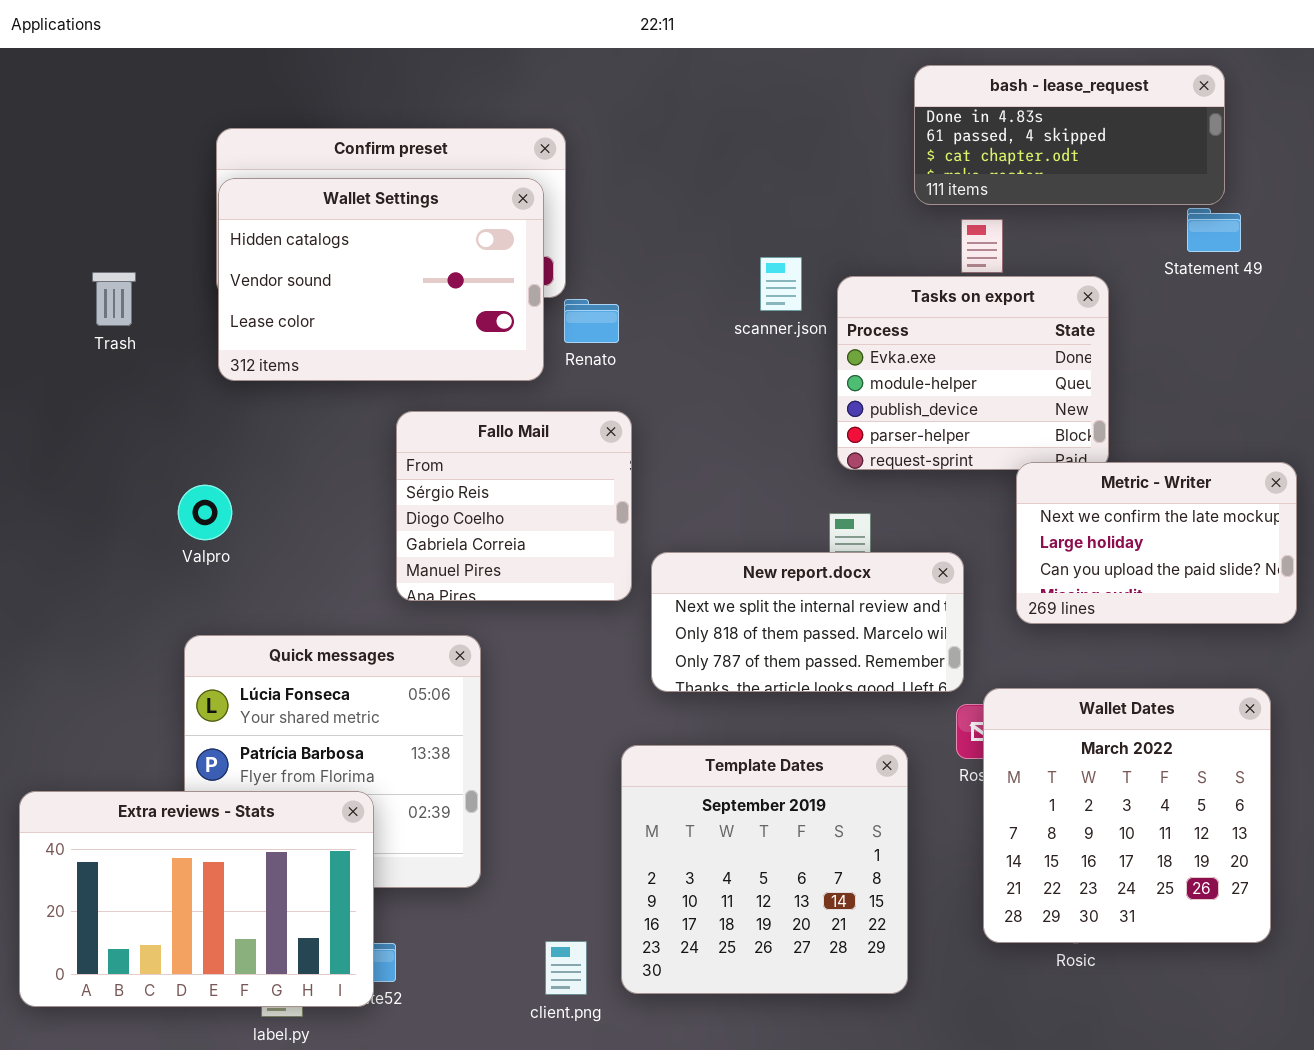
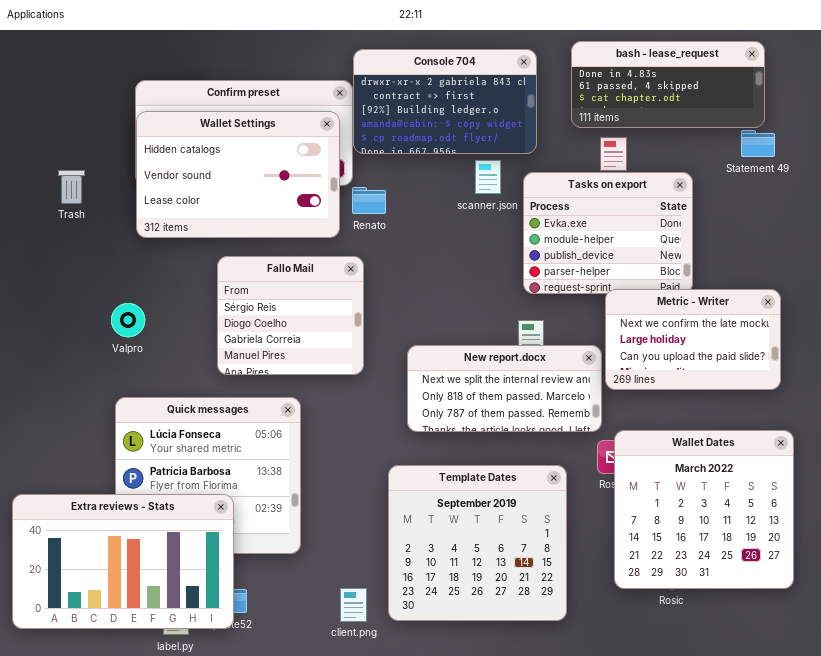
Console 704: none -> [353,49,537,154], opened
Fallo Mail: [396,411,632,601] -> [217,256,364,375], moved
Metric - Writer: [1016,462,1297,624] -> [605,289,781,390], moved

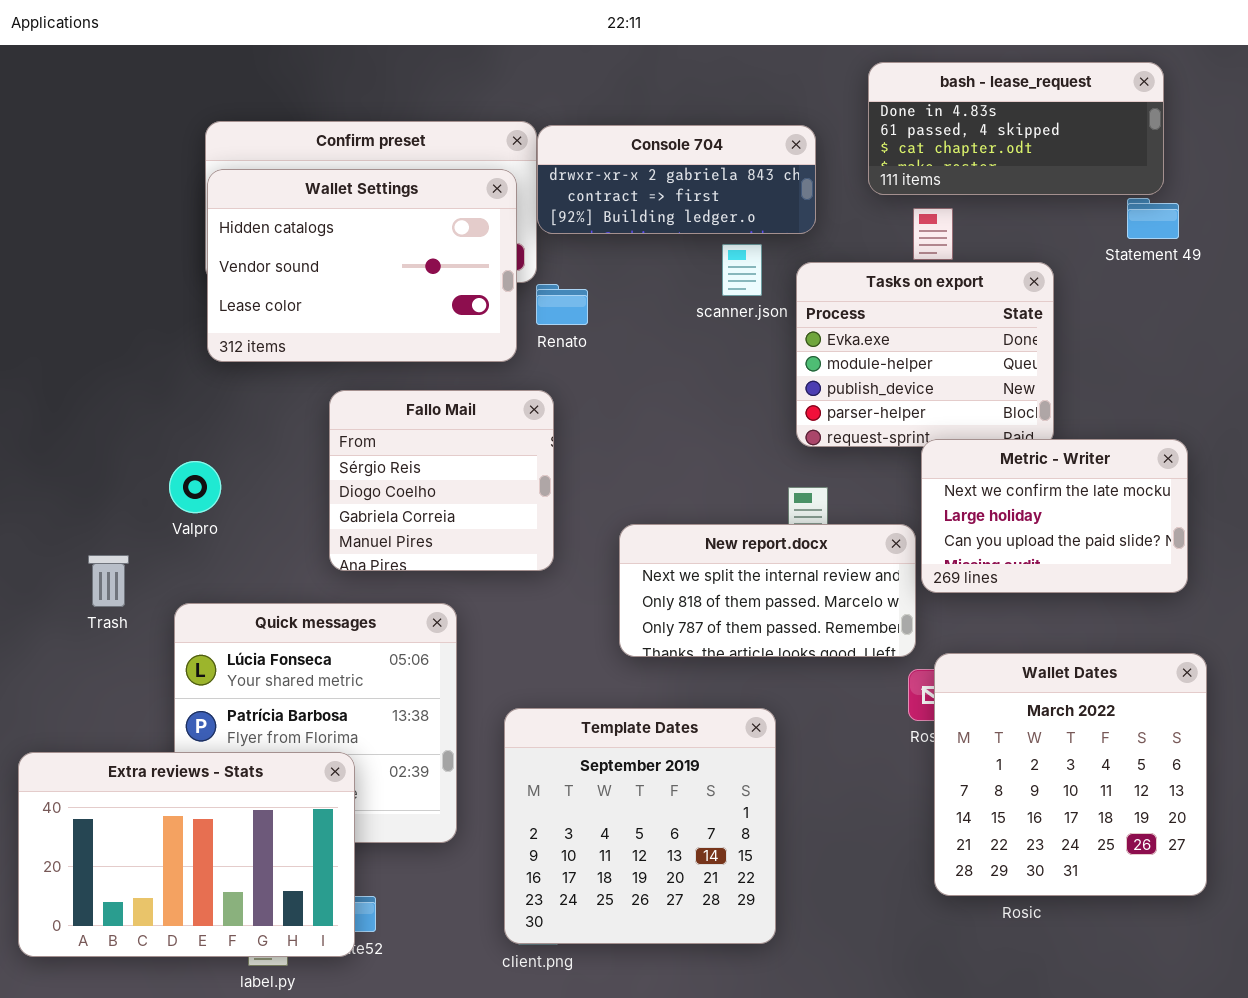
Console 704: [353,49,537,154] -> [537,125,816,234], resized
Trash: [58,170,85,204] -> [88,555,129,607], moved
Template Dates: [388,465,567,621] -> [504,708,776,944], moved

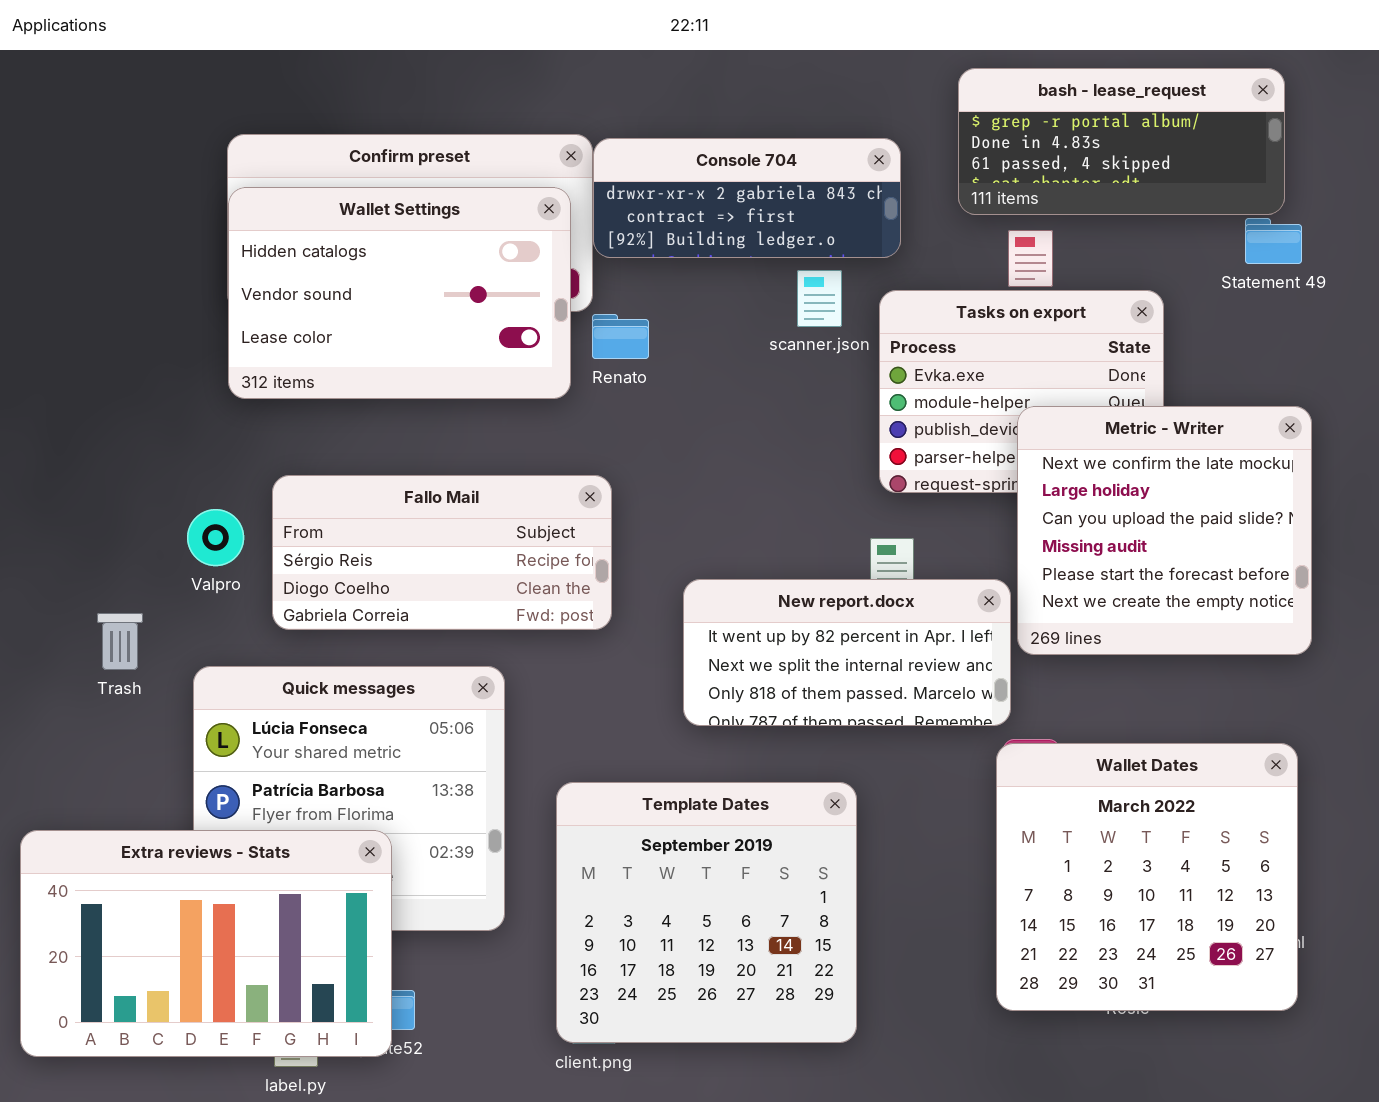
bash - lease_request: [868,62,1164,195] -> [958,68,1285,215], scrolled up 1 row
Fallo Mail: [329,390,554,571] -> [272,475,612,630], resized
Metric - Writer: [921,439,1188,593] -> [1017,406,1312,655], resized
New report.docx: [619,524,916,657] -> [683,579,1011,726], scrolled up 1 row
Wallet Dates: [934,653,1207,896] -> [996,743,1298,1011], moved

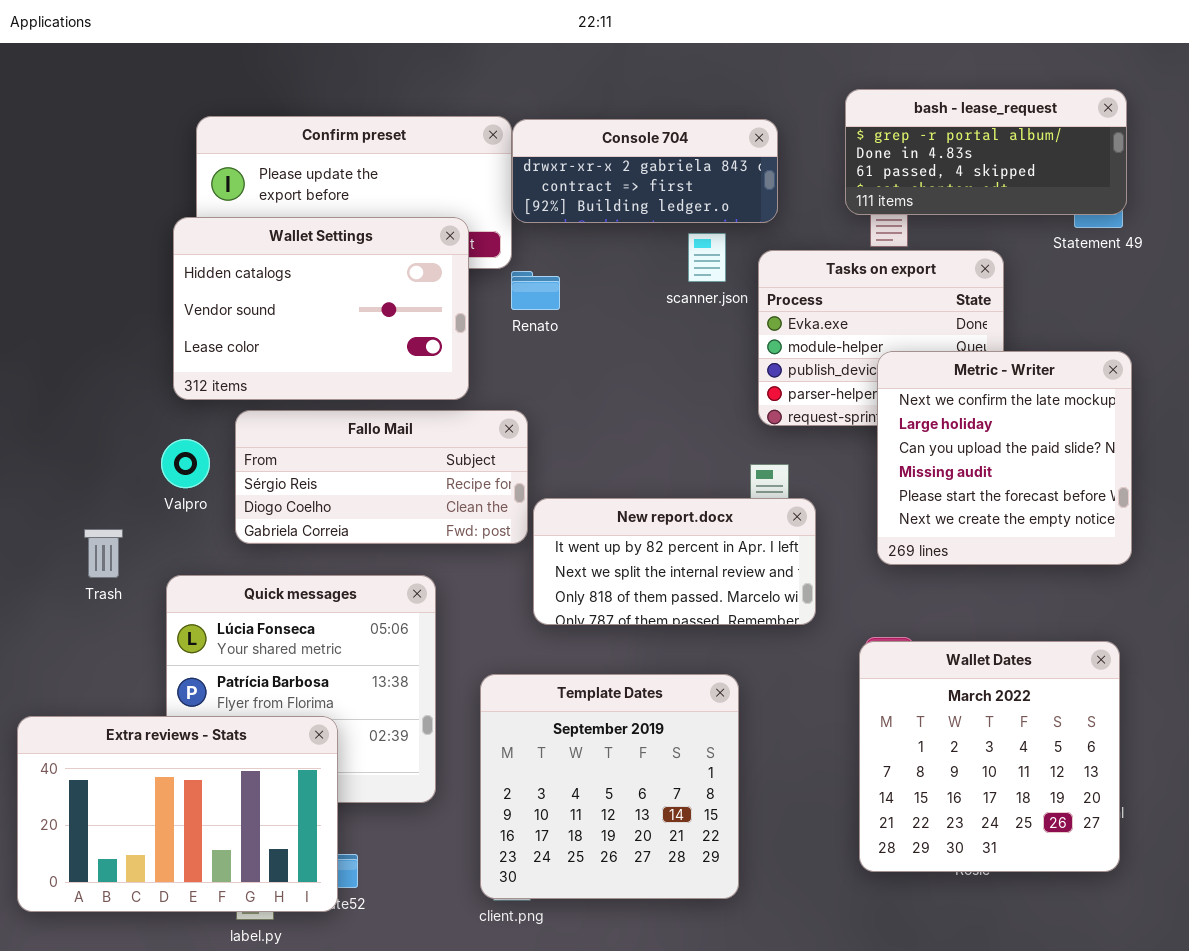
bash - lease_request: [958,68,1285,215] -> [845,89,1127,215], moved
Wallet Settings: [228,187,571,399] -> [173,217,469,400], moved
New report.docx: [683,579,1011,726] -> [533,498,816,625], moved

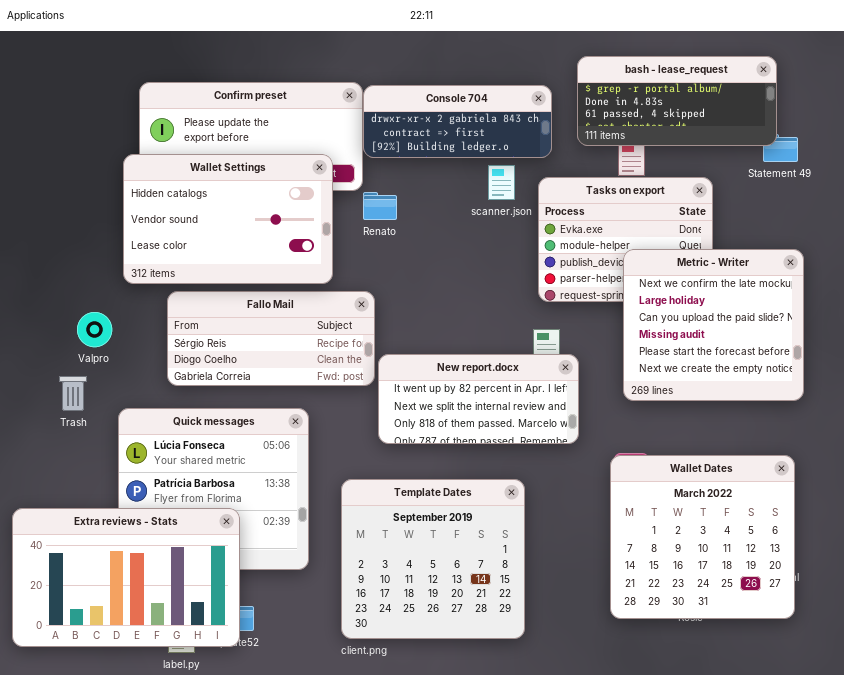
bash - lease_request: [845,89,1127,215] -> [577,56,777,146], moved
Valpro: [161,439,210,488] -> [77,312,112,347], moved

